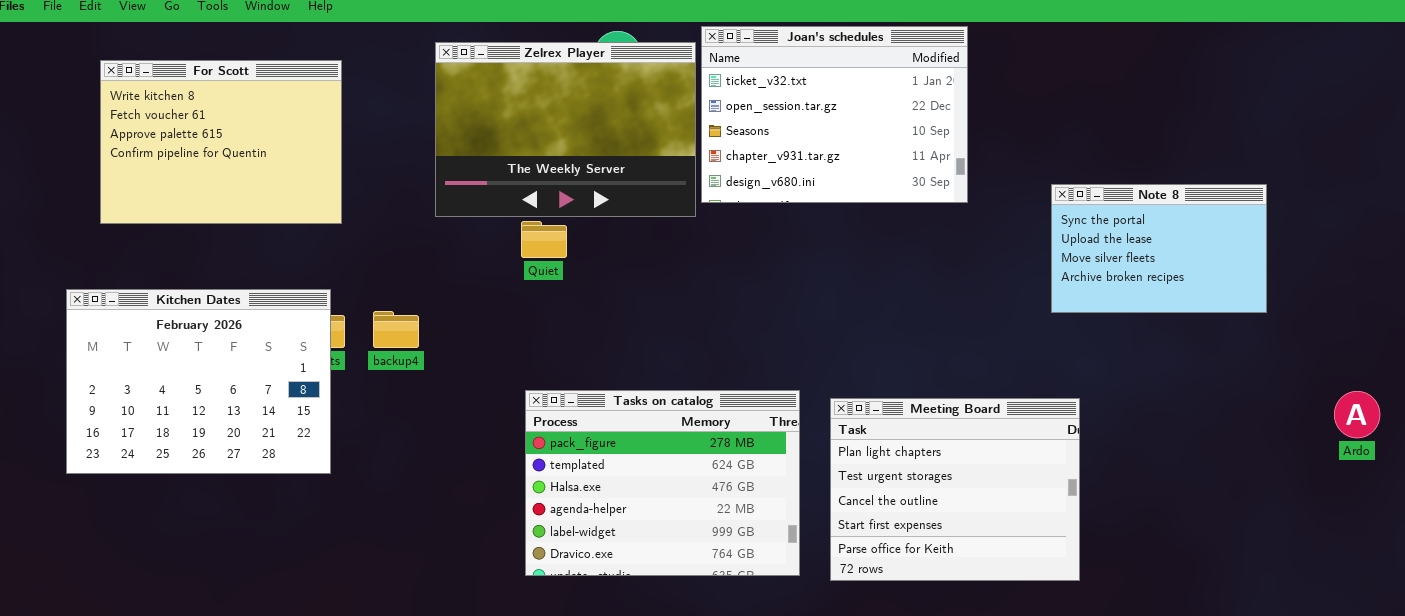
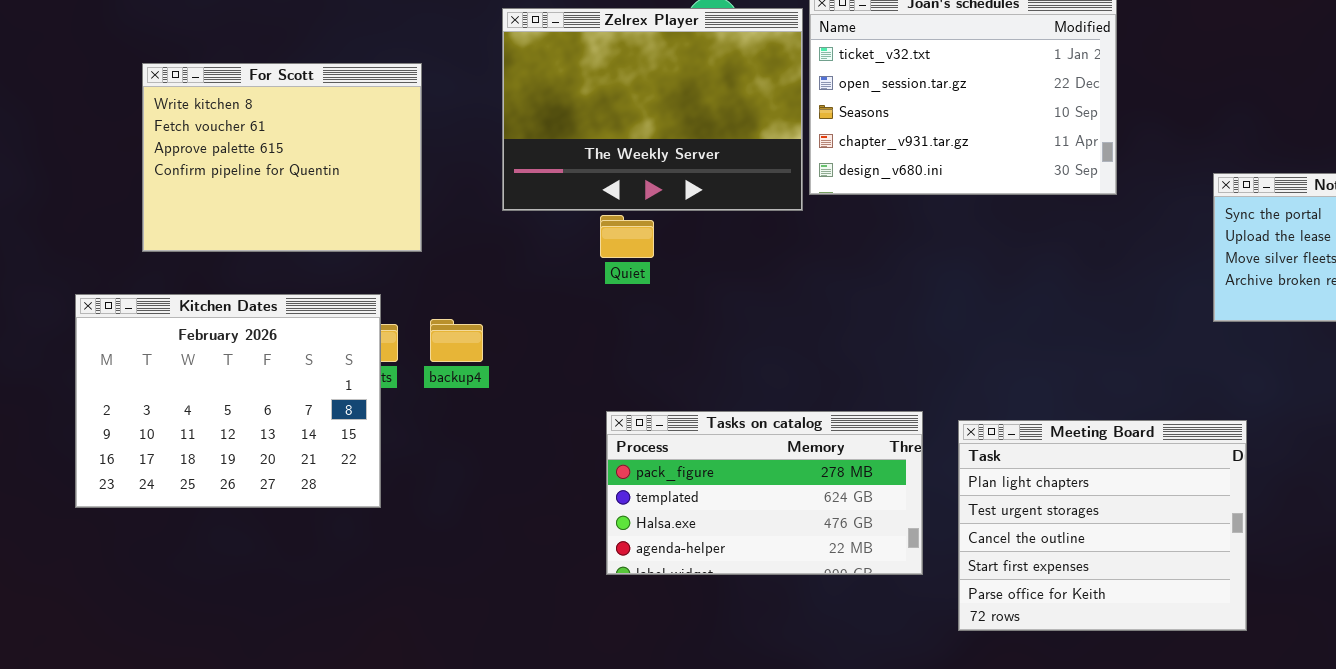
For Scott: [100,60,342,224] -> [142,63,422,252], moved
Tasks on catalog: [525,390,800,576] -> [606,411,923,575], resized

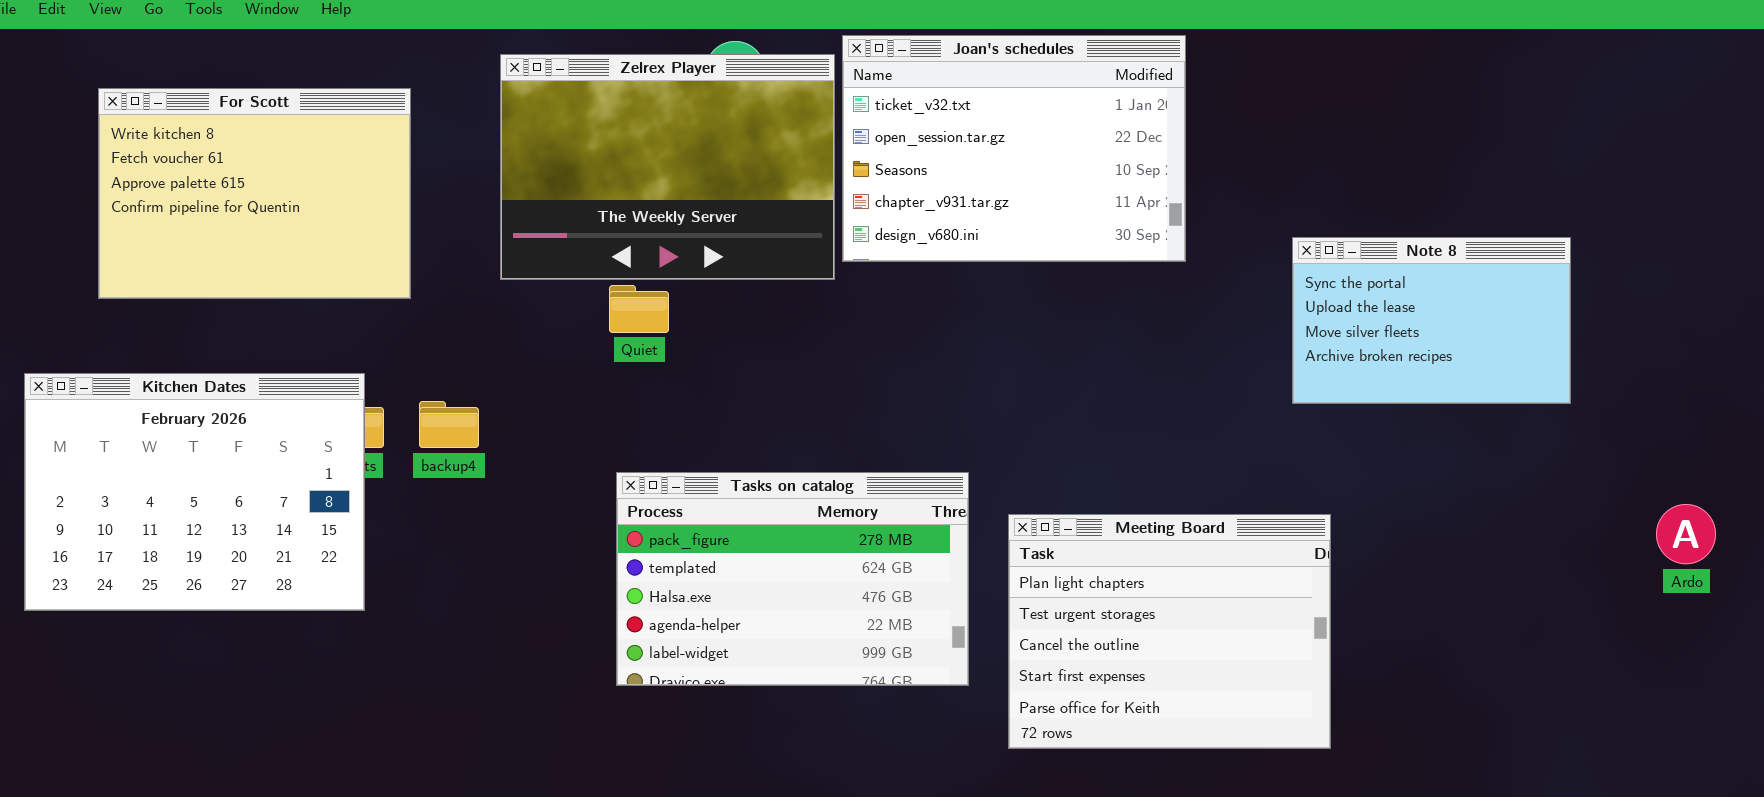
For Scott: [142,63,422,252] -> [98,88,411,299], moved
Tasks on catalog: [606,411,923,575] -> [616,472,969,686], resized

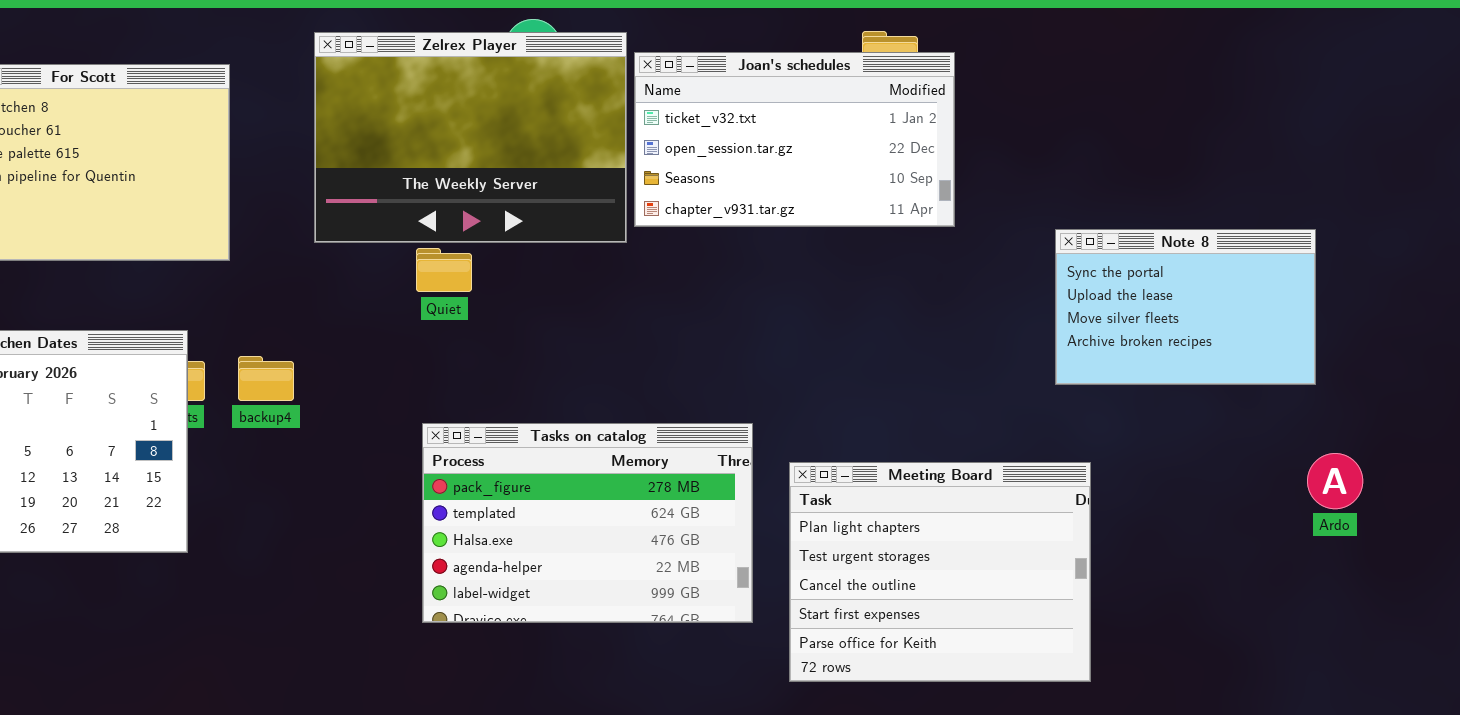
Joan's schedules: [842,35,1186,262] -> [634,52,955,227], resized
Note 8: [1292,237,1571,404] -> [1055,229,1316,385], moved
Ardo: [1656,504,1716,564] -> [1307,453,1363,509], moved

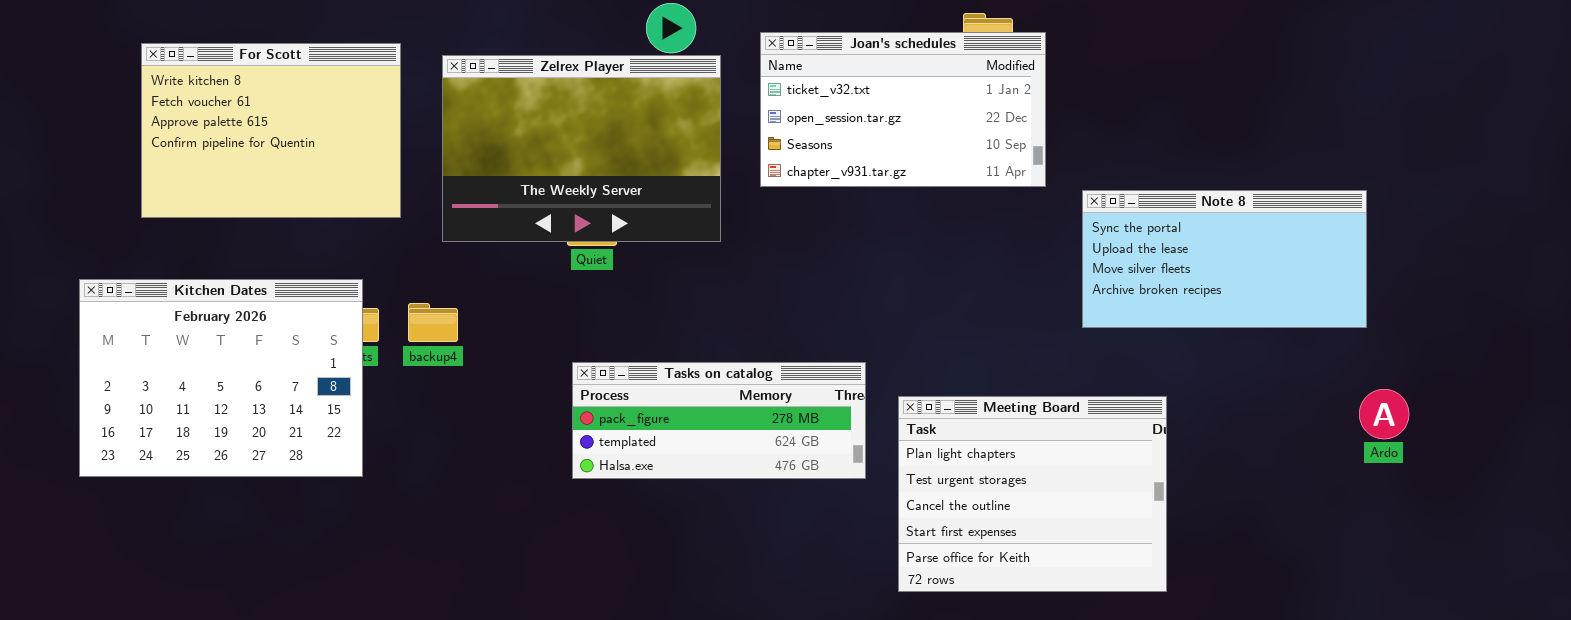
Zelrex Player: [314,32,627,243] -> [442,55,721,242], moved
Note 8: [1055,229,1316,385] -> [1082,190,1367,328], resized
Tasks on catalog: [422,423,753,623] -> [572,362,866,479], resized

